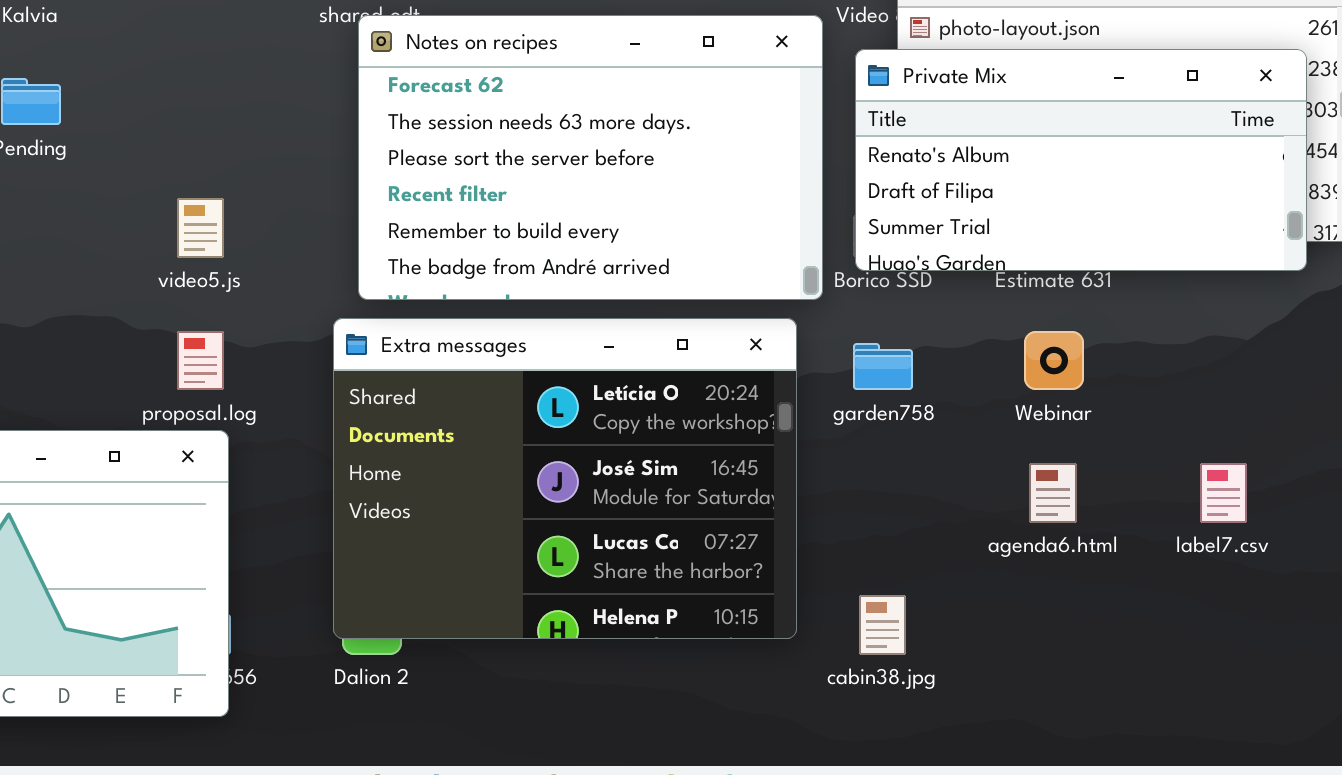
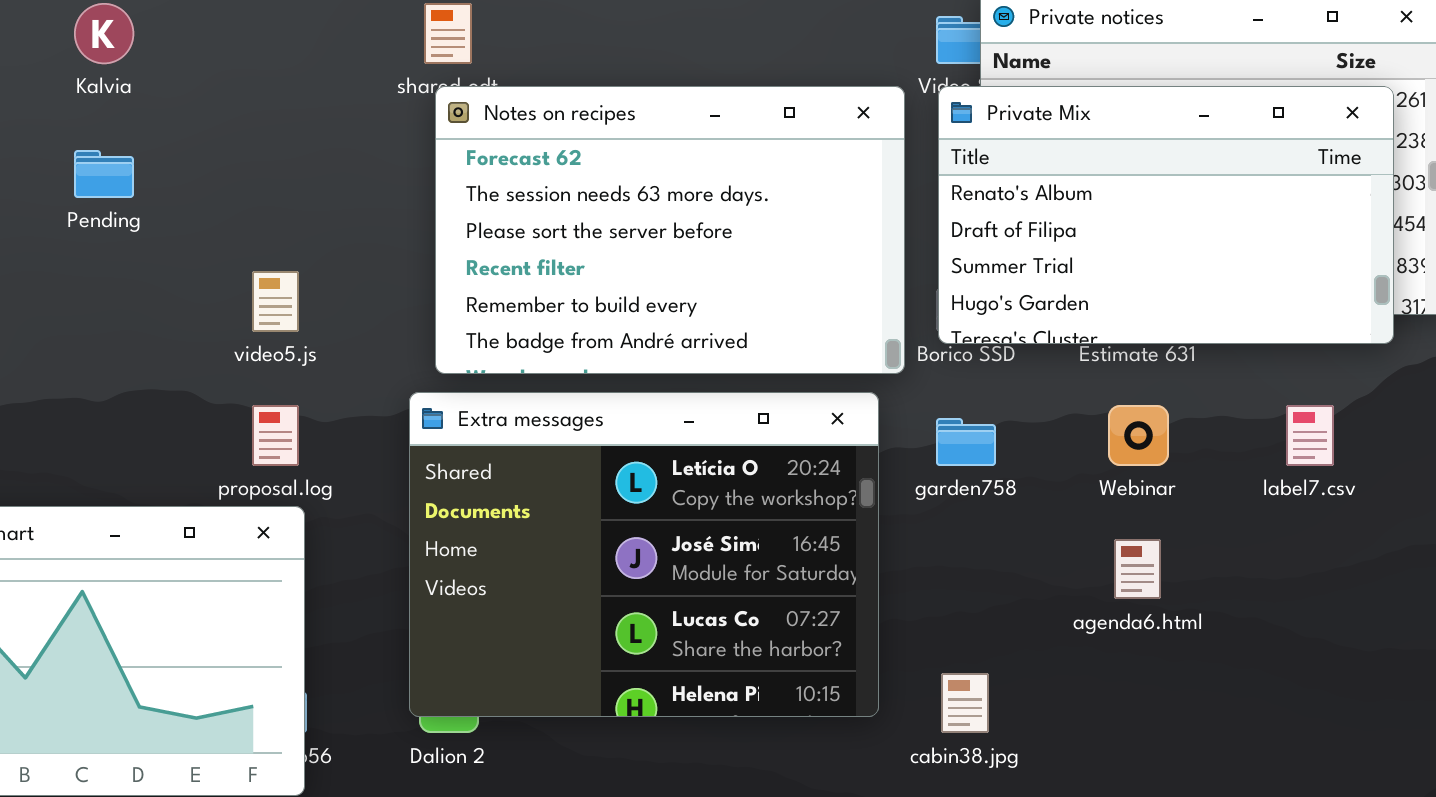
Private Mix: [855,49,1307,271] -> [938,86,1394,344], resized
label7.csv: [1200,463,1247,523] -> [1286,405,1334,466], moved

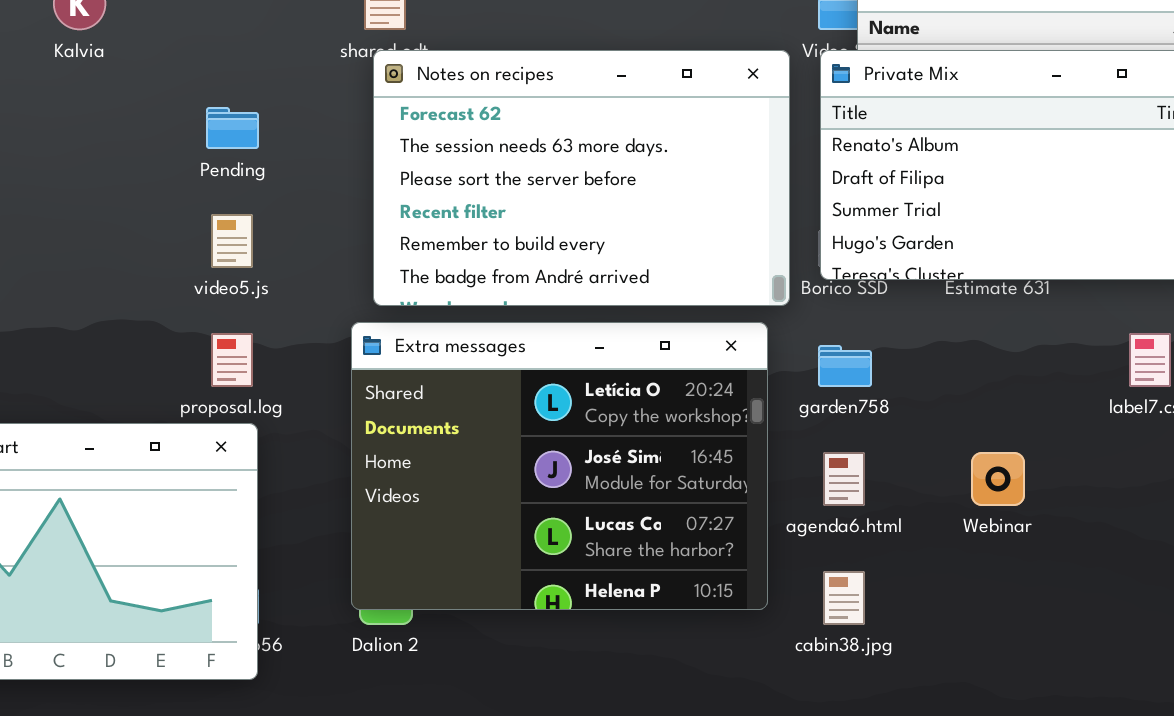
Pending: [74,150,134,198] -> [206,107,259,149], moved
Webinar: [1108,405,1169,466] -> [971,452,1025,506], moved
agenda6.html: [1114,539,1161,599] -> [823,452,865,506], moved

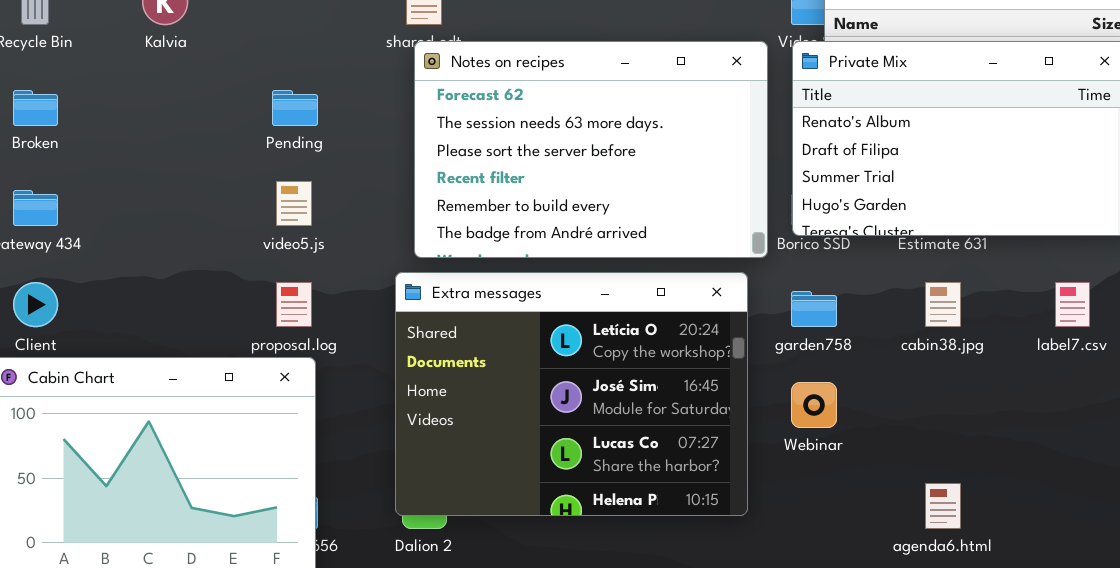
agenda6.html: [823,452,865,506] -> [925,483,961,529], moved
Webinar: [971,452,1025,506] -> [791,382,837,428], moved
cabin38.jpg: [823,571,865,625] -> [925,282,961,327], moved

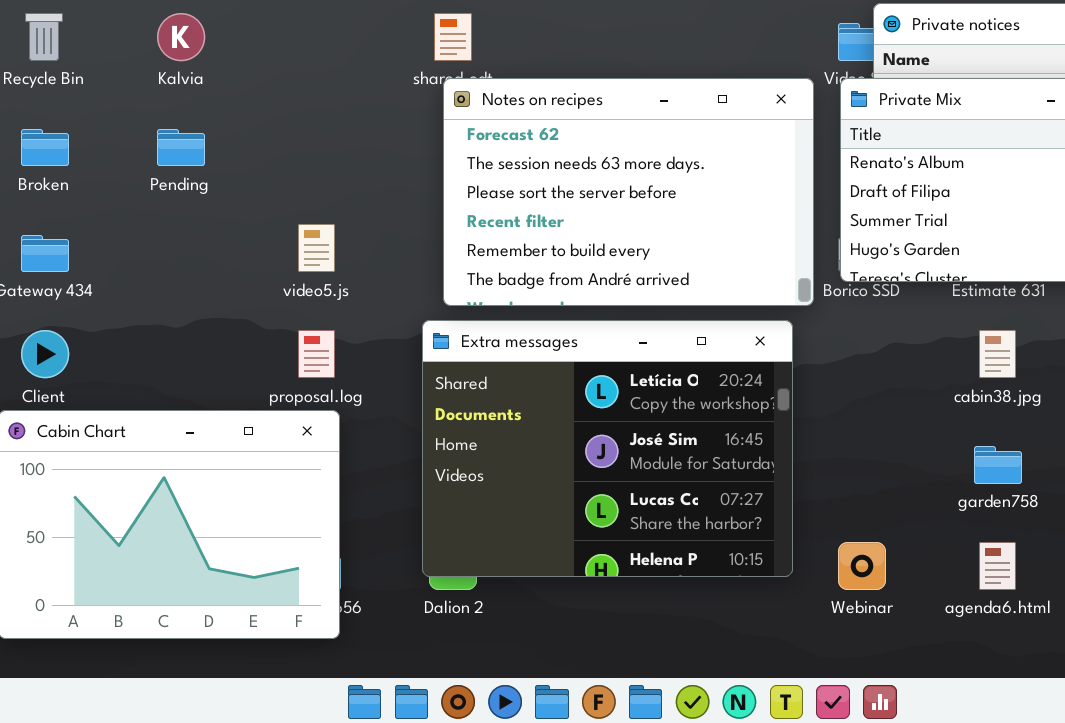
Pending: [272,90,318,126] -> [157,129,205,166], moved
garden758: [791,291,837,327] -> [974,446,1022,484], moved
Webinar: [791,382,837,428] -> [838,542,886,590], moved

